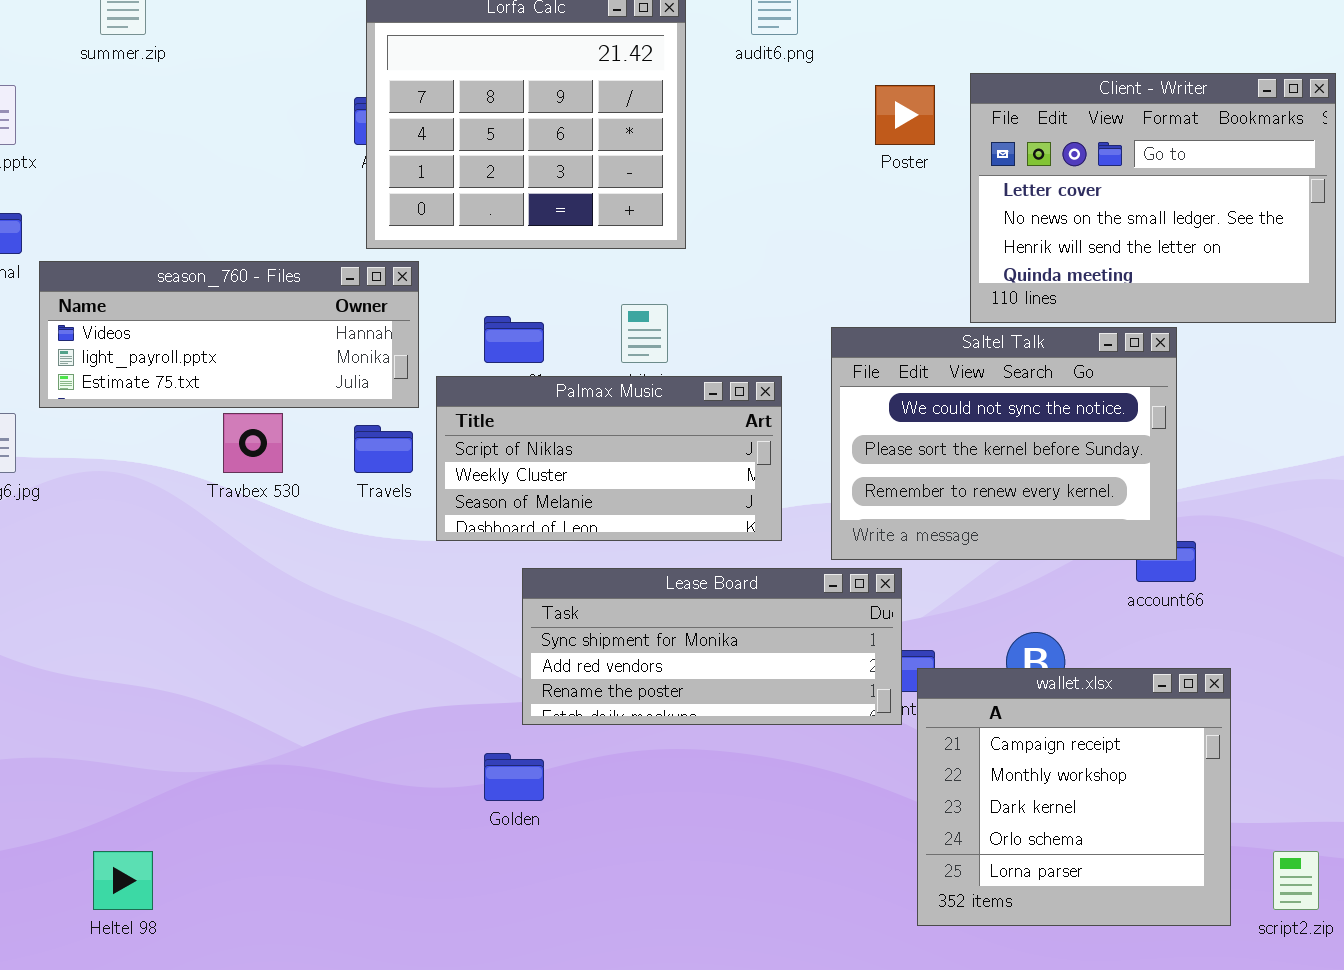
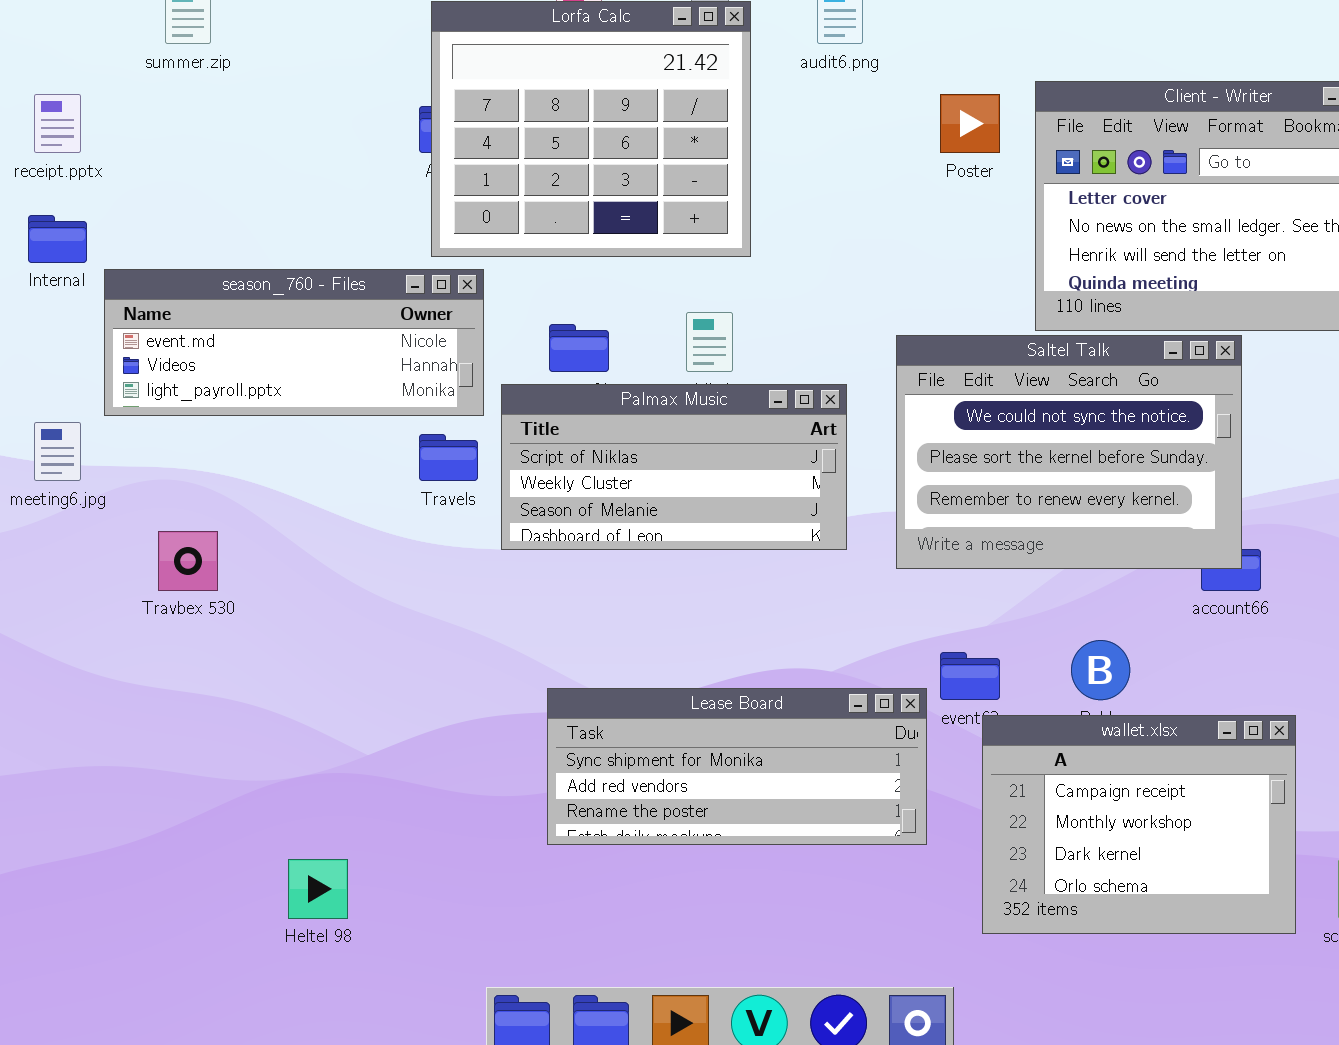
season_760 - Files: [39,261,419,408] -> [104,269,484,416], scrolled up 1 row
Travbex 530: [223,413,283,473] -> [158,531,218,591], moved
Lease Board: [522,568,902,725] -> [547,688,927,845], moved
wallet.xlsx: [917,668,1231,926] -> [982,715,1296,934], resized
Heltel 98: [93,851,153,910] -> [288,859,348,919], moved

